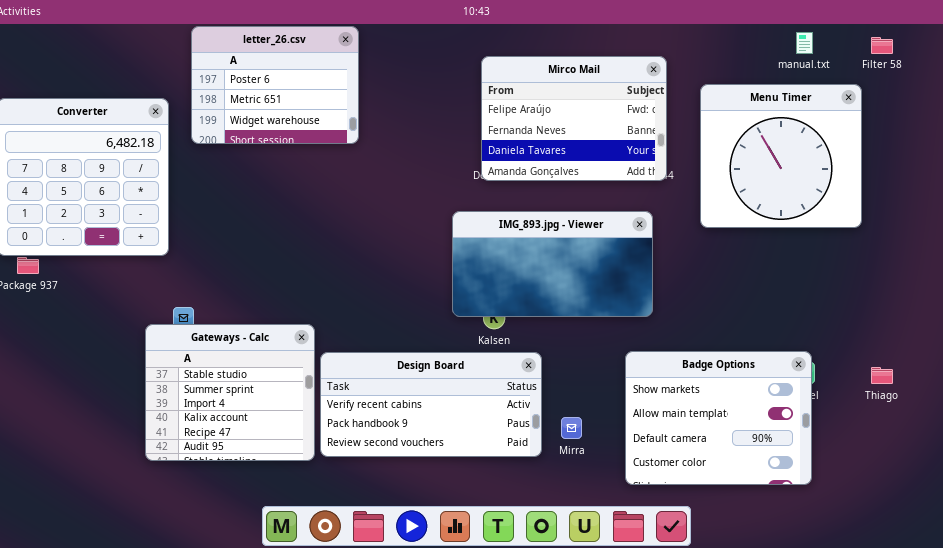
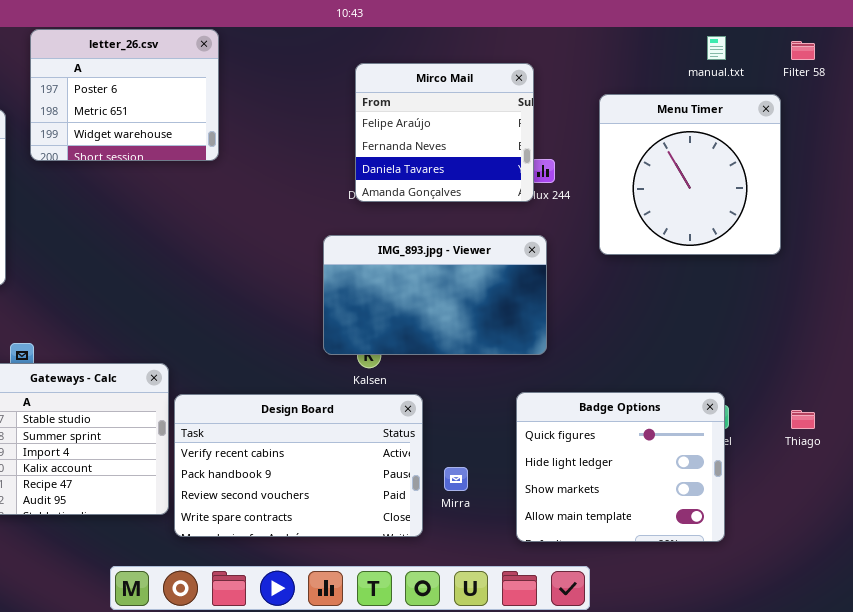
Mirco Mail: [481,56,667,181] -> [355,63,534,202], resized
Badge Options: [625,351,812,485] -> [516,392,725,542], scrolled up 2 rows
Design Board: [320,352,542,457] -> [174,394,423,537], resized

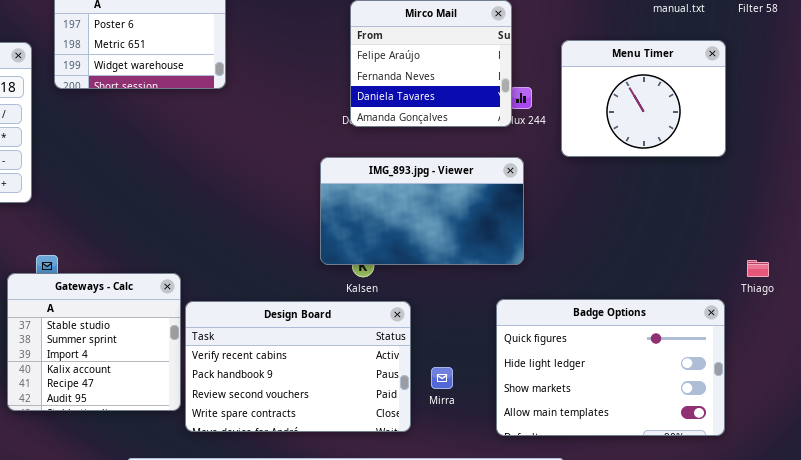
Menu Timer: [599,94,781,255] -> [561,40,726,157], moved, resized
Badge Options: [516,392,725,542] -> [496,299,725,436], resized
Thiago: [791,410,815,429] -> [747,260,769,277], moved

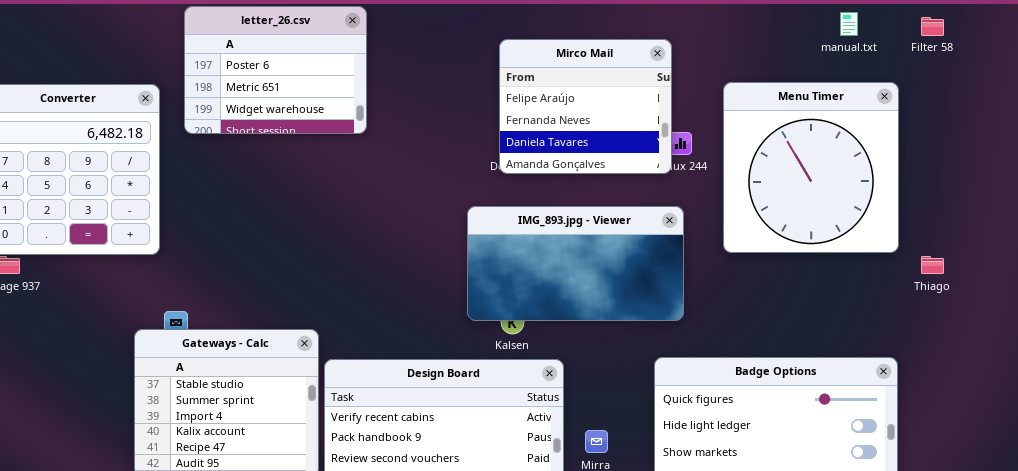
Menu Timer: [561,40,726,157] -> [723,82,899,253], resized
Thiago: [747,260,769,277] -> [921,256,944,274], moved

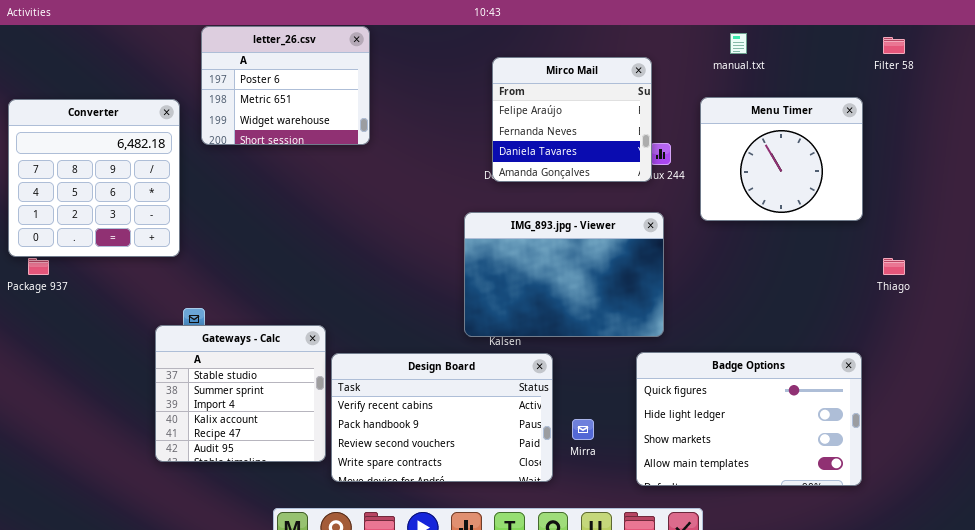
manual.txt: [840,12,858,36] -> [730,33,747,54], moved
Menu Timer: [723,82,899,253] -> [700,97,863,221], resized
IMG_893.jpg - Viewer: [467,206,684,321] -> [464,212,664,337], resized

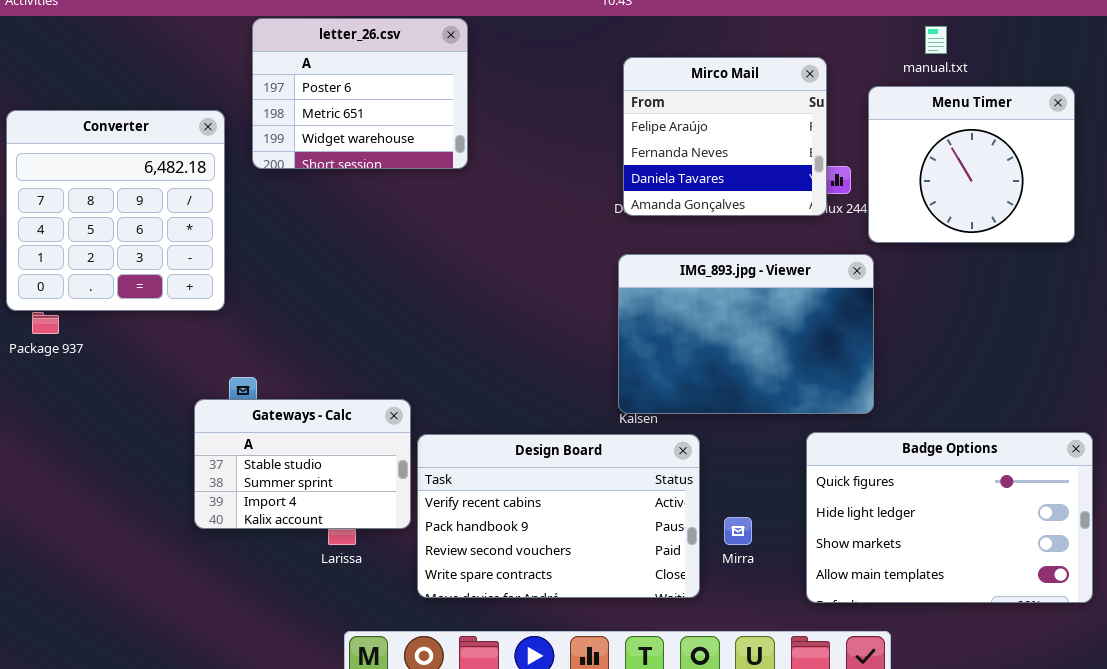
Menu Timer: [700,97,863,221] -> [868,86,1075,243], moved
IMG_893.jpg - Viewer: [464,212,664,337] -> [618,254,874,414], moved
Gateways - Calc: [155,325,326,462] -> [194,399,411,529], resized

